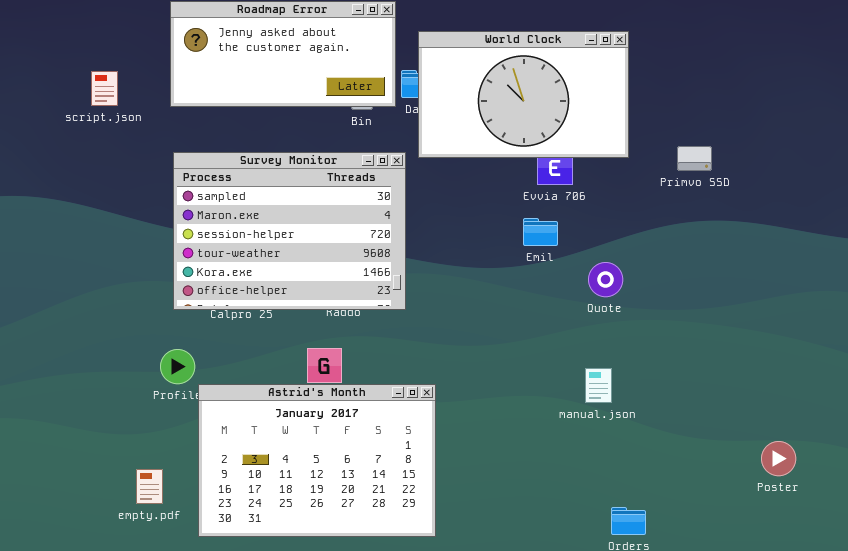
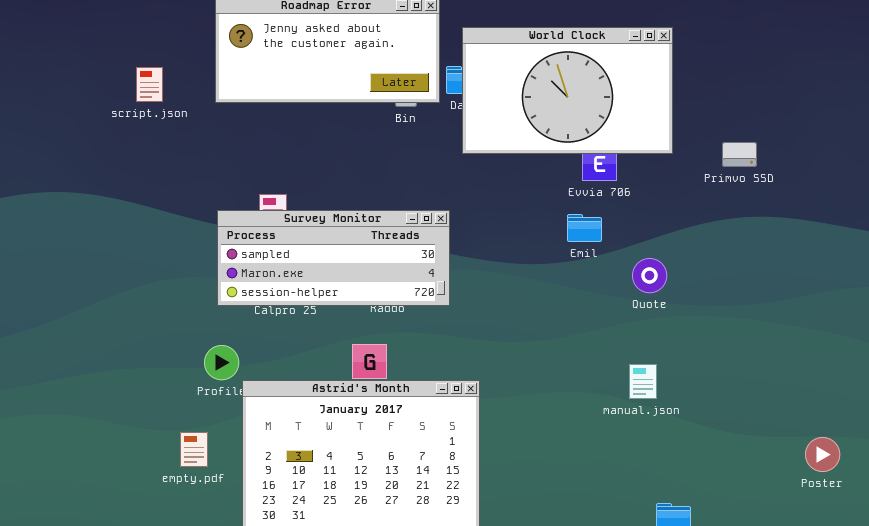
Survey Monitor: [173,152,406,310] -> [217,210,450,306], resized
empty.pdf: [136,469,163,504] -> [180,432,208,467], moved

